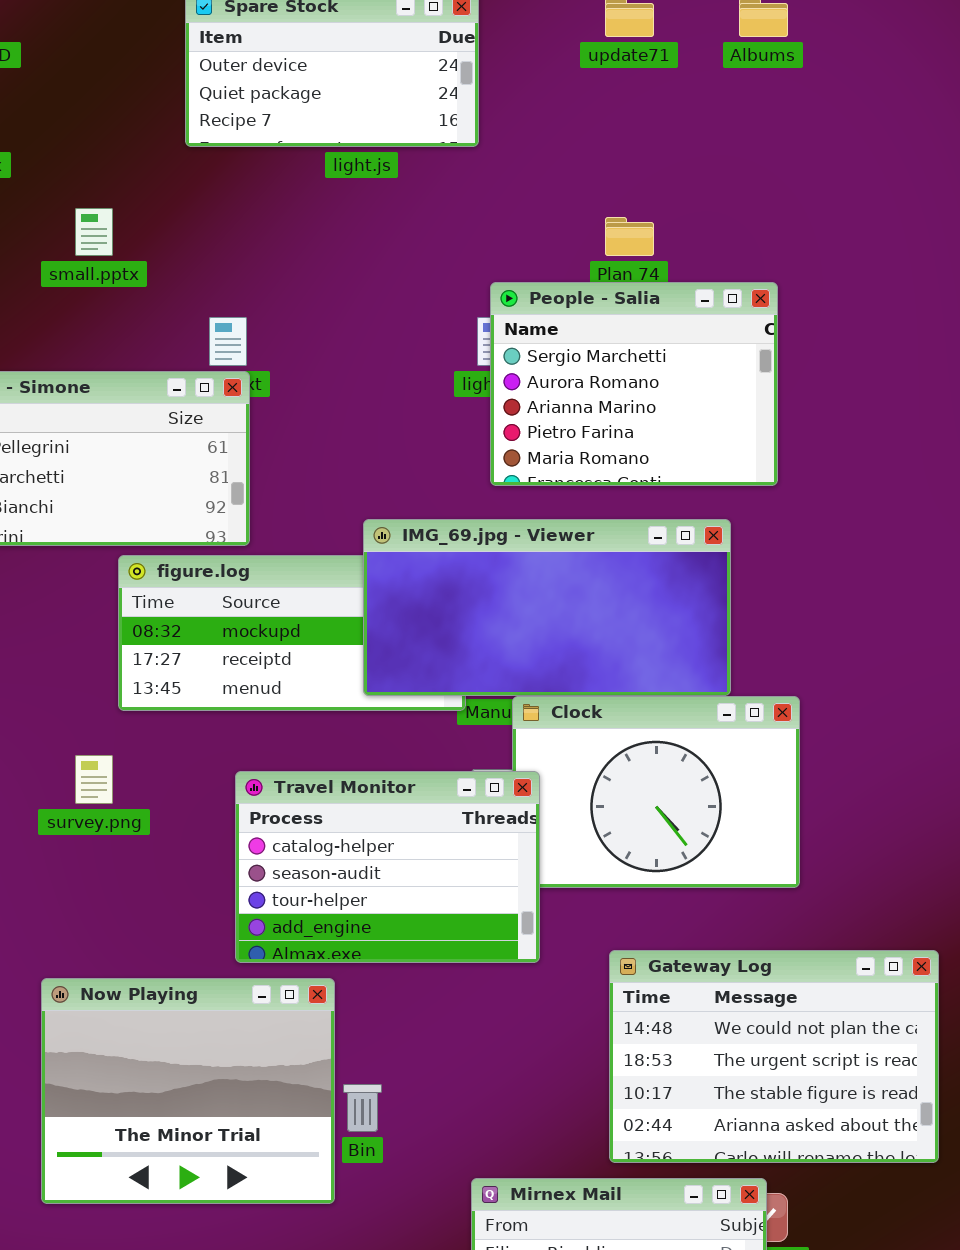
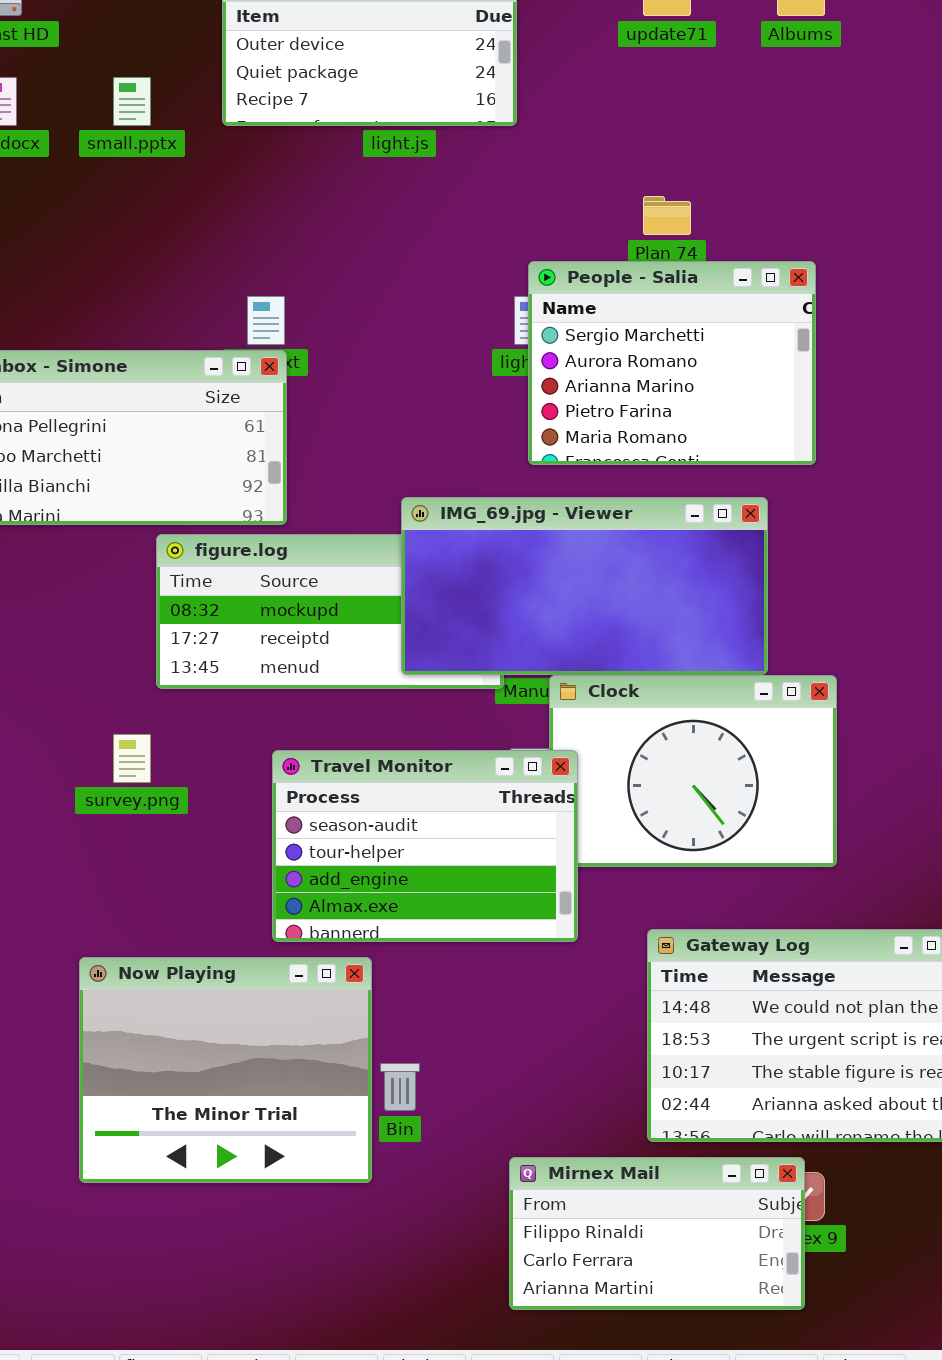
small.pptx: [75,208,113,256] -> [113,77,151,126], moved
Travel Monitor: [235,771,540,963] -> [272,750,578,942], scrolled down 1 row

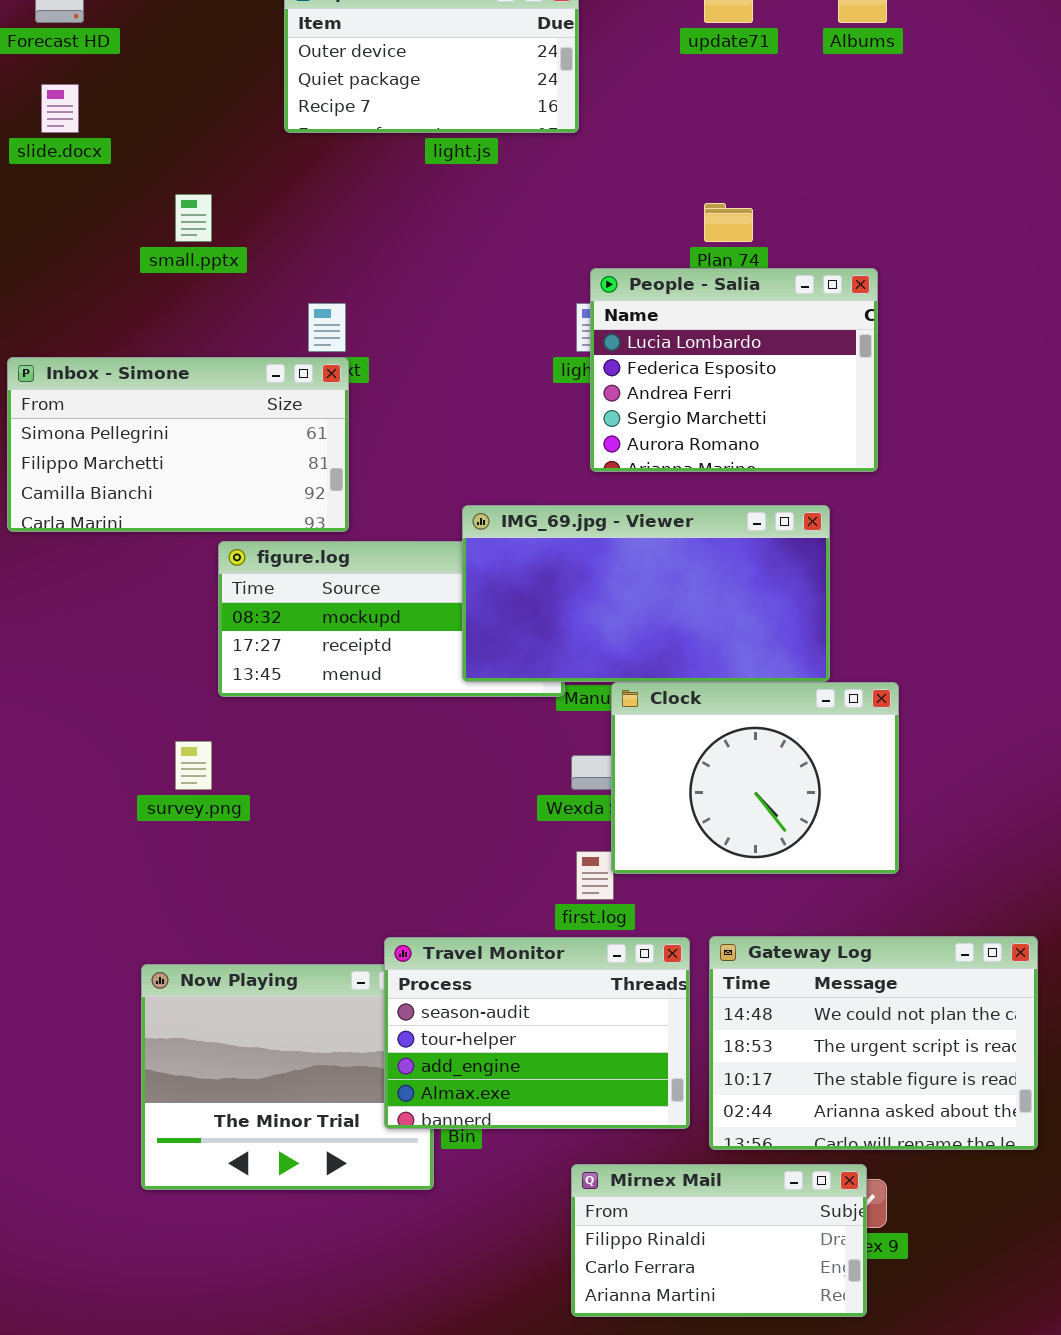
small.pptx: [113,77,151,126] -> [175,194,212,242], moved
People - Salia: [528,261,816,465] -> [590,268,878,472], scrolled up 3 rows
Travel Monitor: [272,750,578,942] -> [384,937,690,1129], moved

